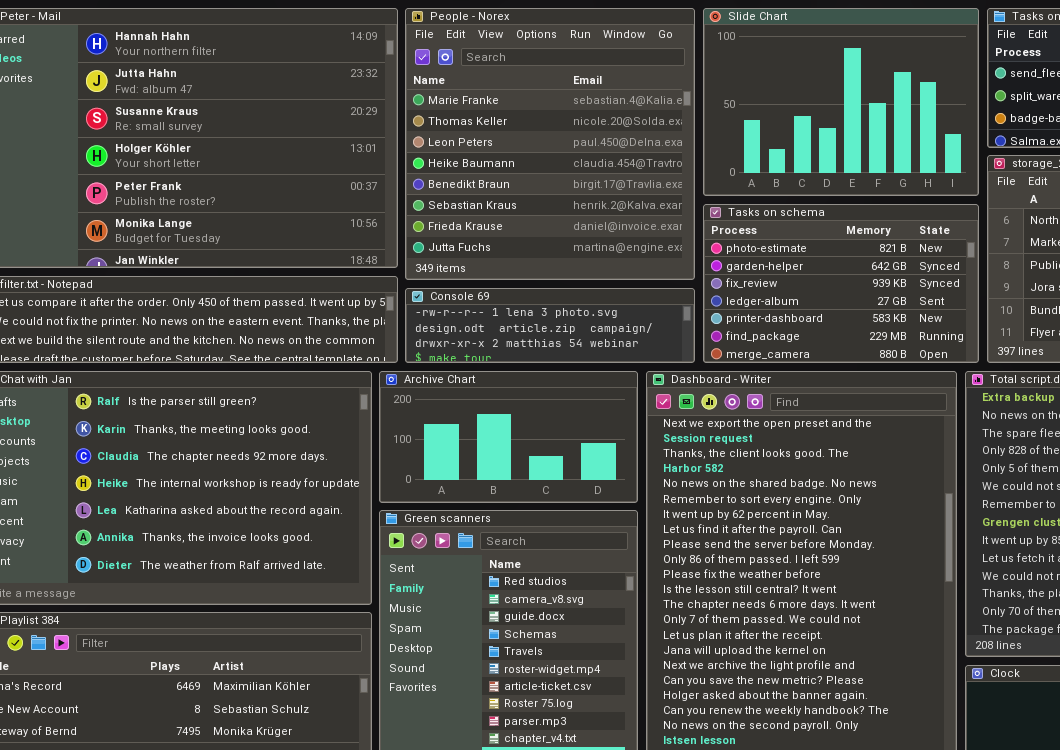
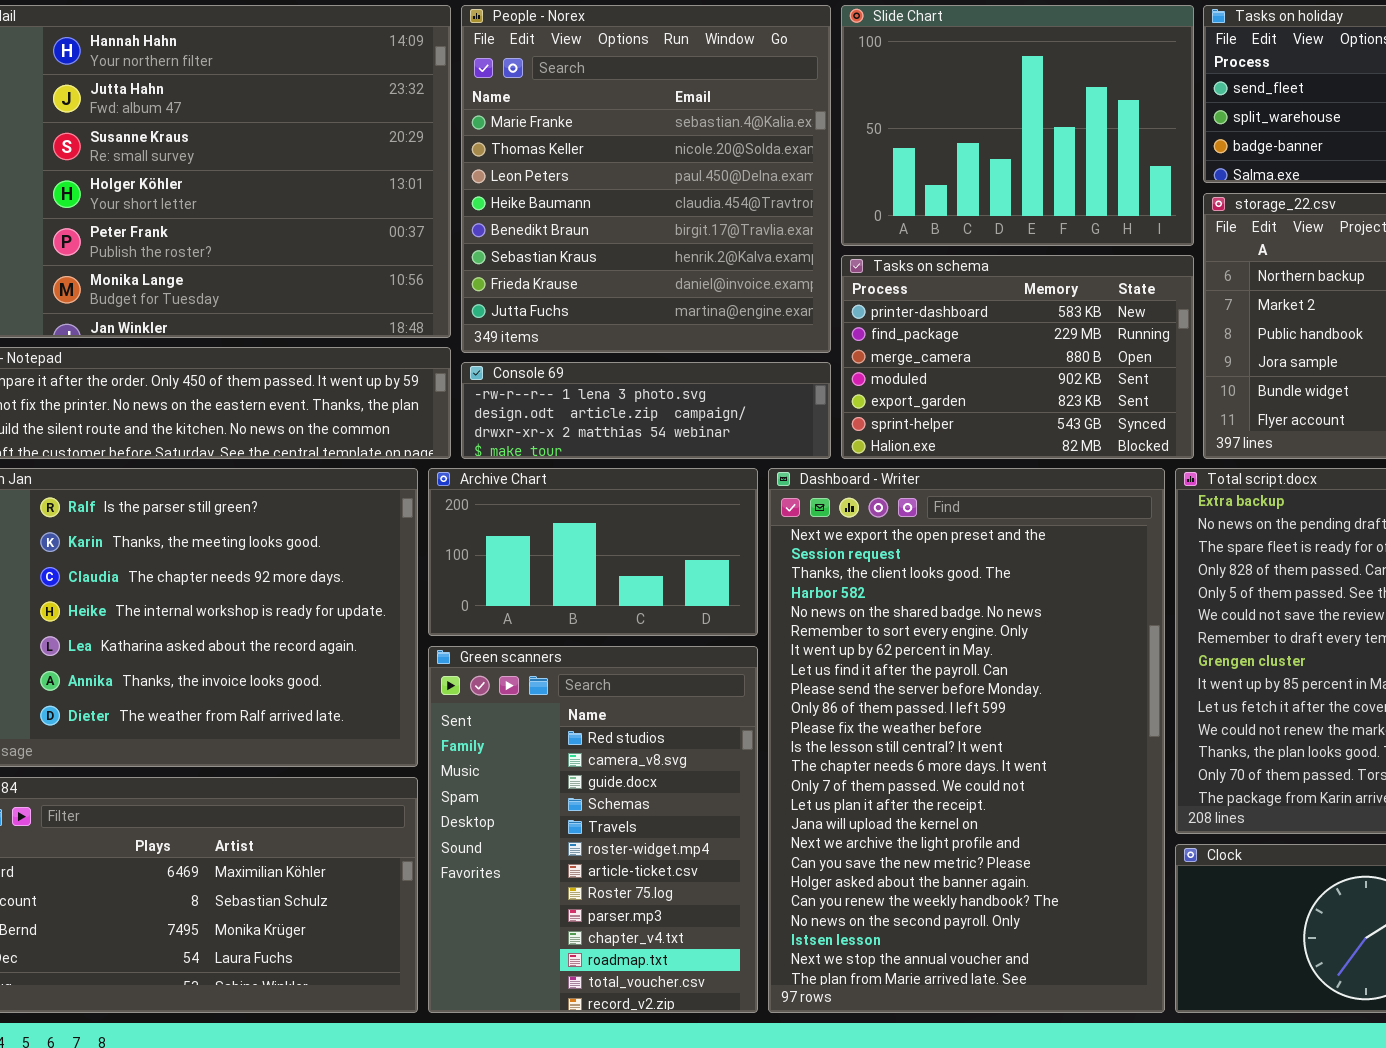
Tasks on schema: [703,204,979,363] -> [841,255,1194,459], scrolled down 4 rows

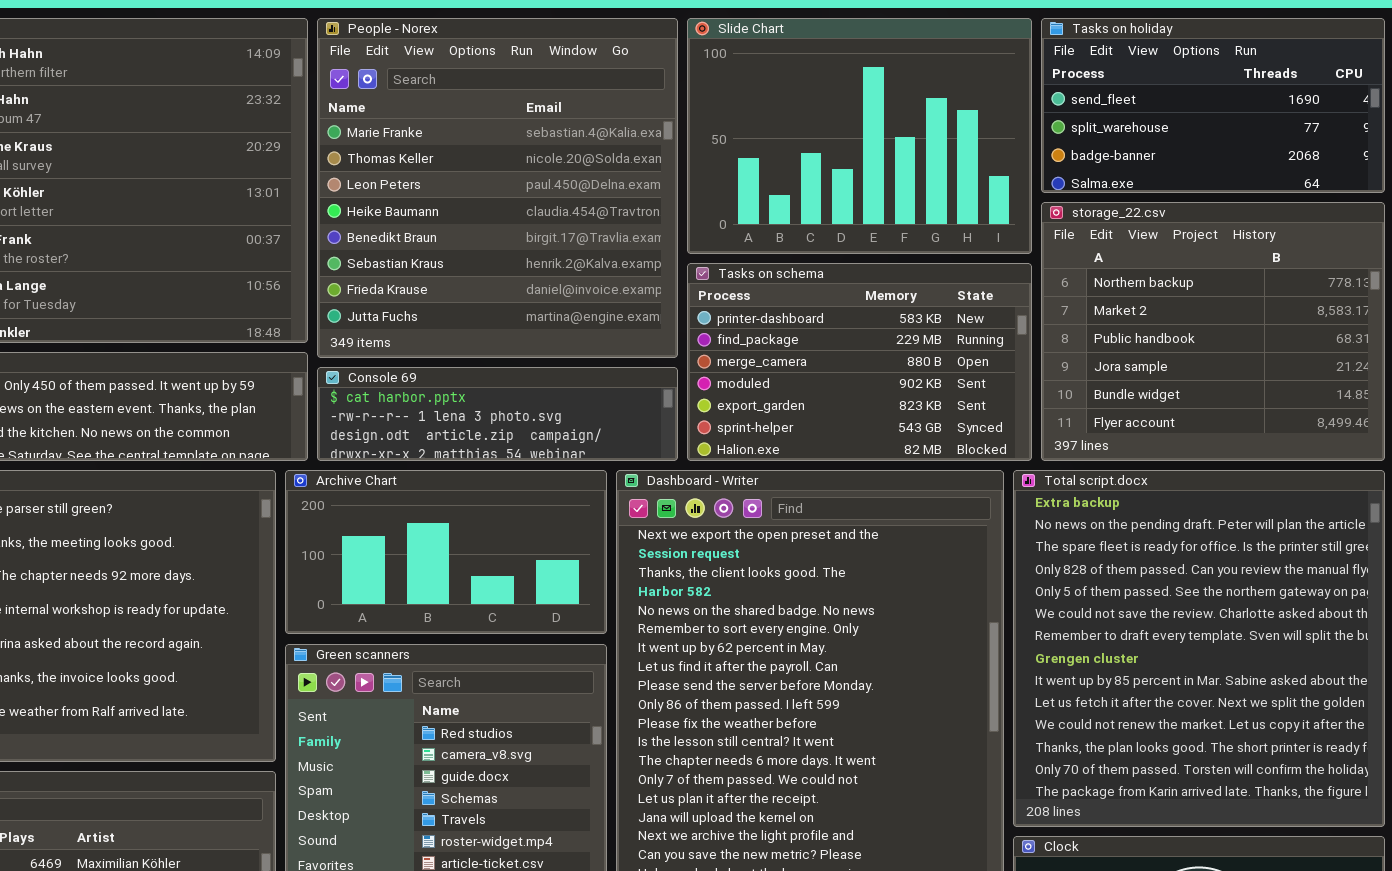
Console 69: [461,362,831,459] -> [317,367,678,461], scrolled up 1 row

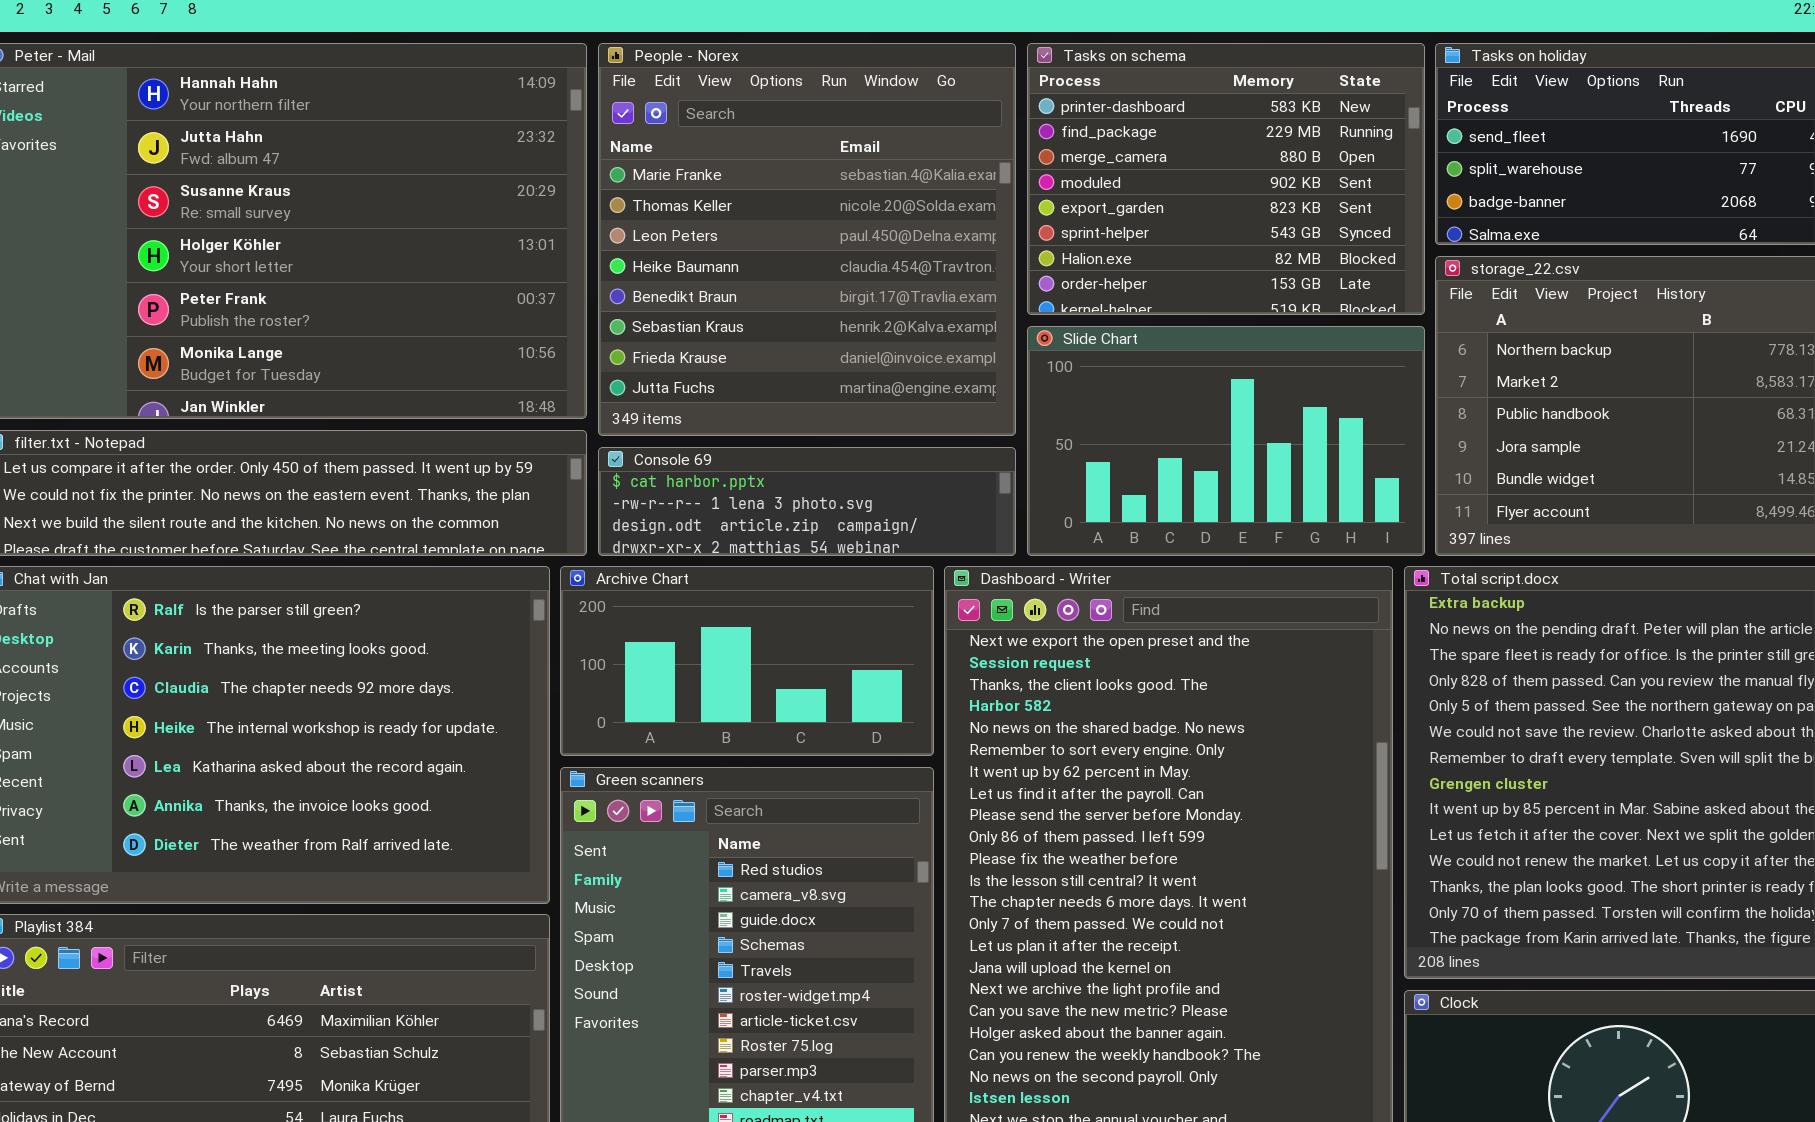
Slide Chart: [687,18,1032,254] -> [1027,326,1425,556], moved, resized
Tasks on schema: [687,263,1032,461] -> [1027,43,1425,315], moved, resized

